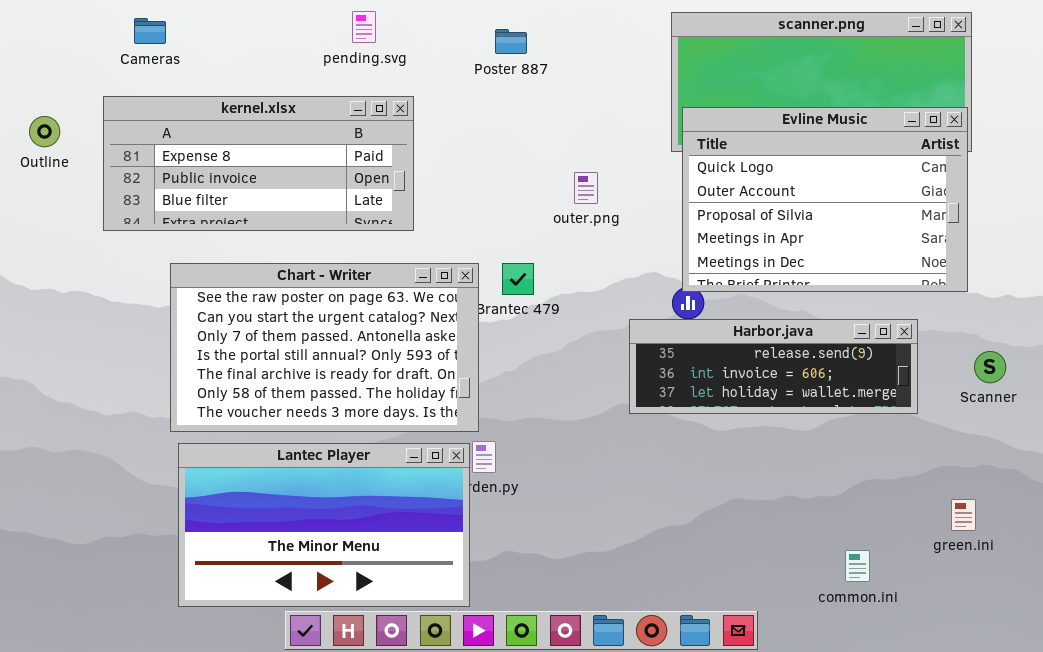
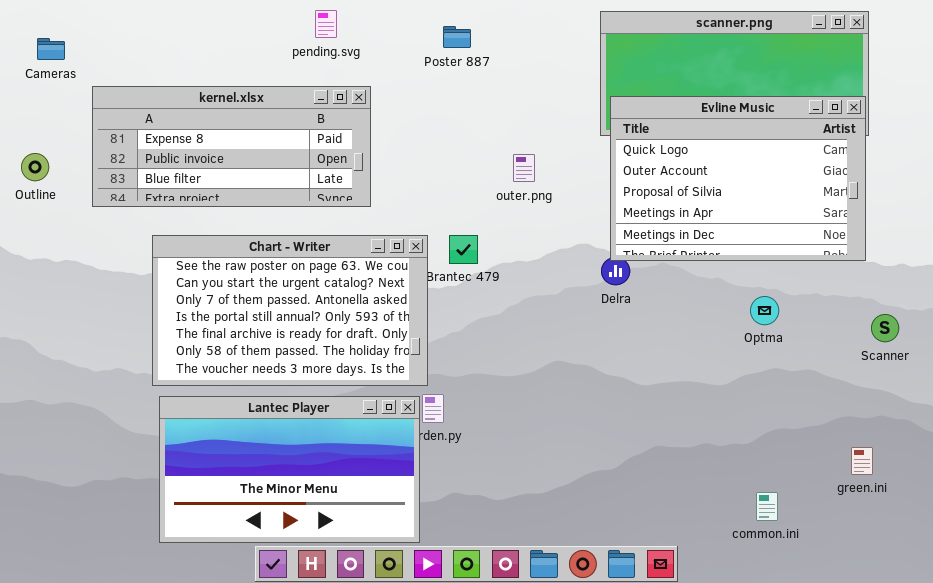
Cameras: [134,18,166,44] -> [37,38,65,60], moved
Outline: [29,116,60,147] -> [21,153,49,181], moved
Harbor.java: [629,319,918,414] -> none, closed

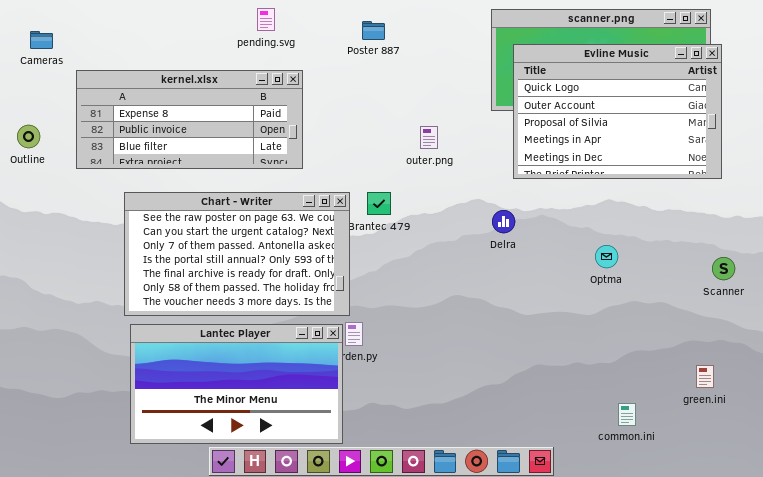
Evline Music: [610,96,866,261] -> [513,44,722,179], moved
Optma: [750,296,779,325] -> [595,245,618,268], moved

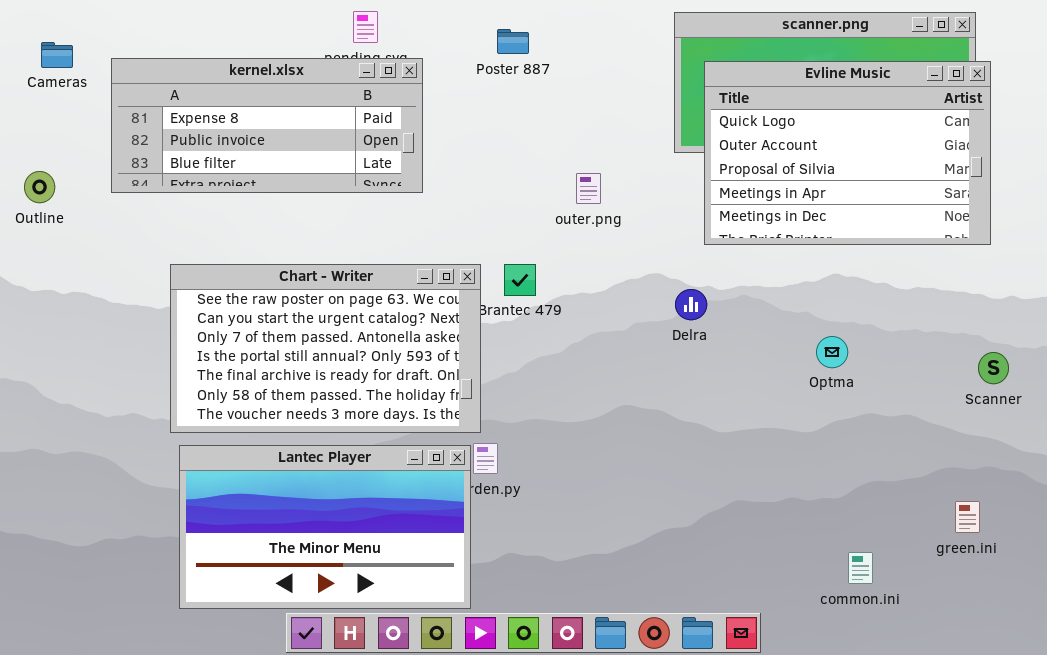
kernel.xlsx: [76,70,303,169] -> [111,58,423,193], moved

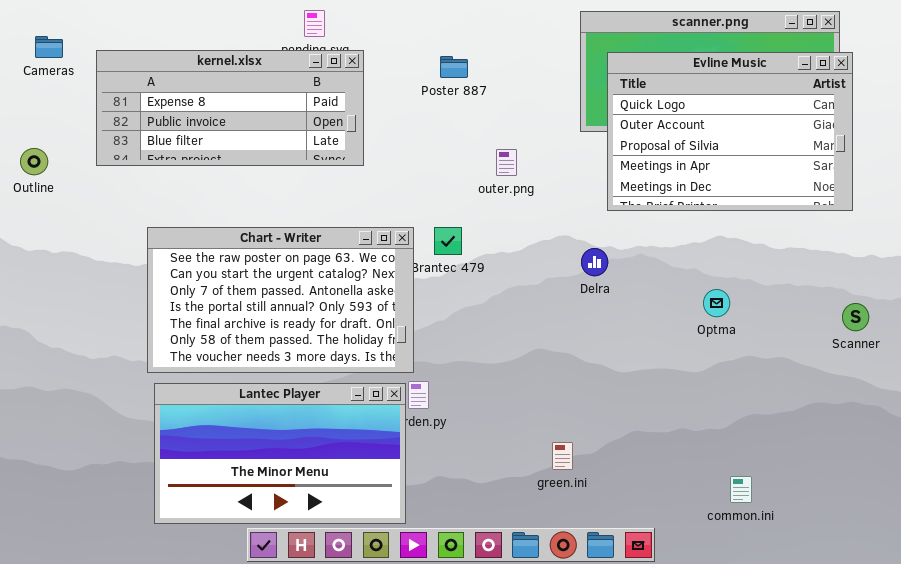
Poster 887: [497,29,529,54] -> [440,56,468,78], moved
green.ini: [955,501,980,533] -> [552,442,573,470], moved

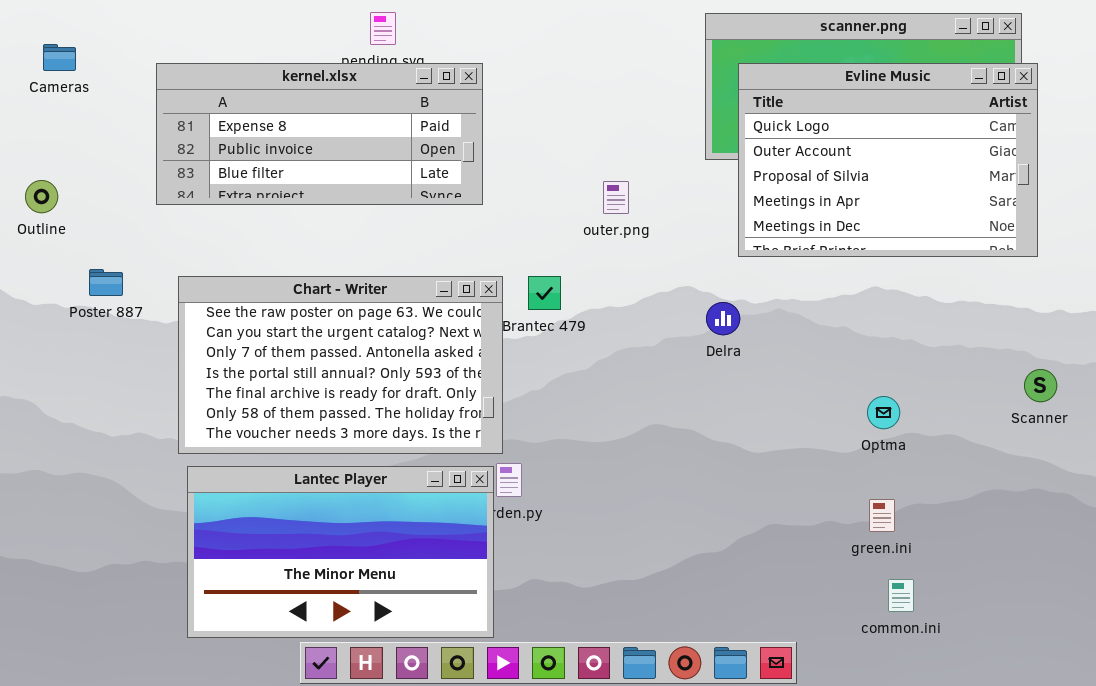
kernel.xlsx: [96,50,364,166] -> [156,63,483,205], moved
Poster 887: [440,56,468,78] -> [89,269,123,296], moved
Optma: [703,289,730,317] -> [867,396,900,429], moved
green.ini: [552,442,573,470] -> [869,499,895,532], moved

